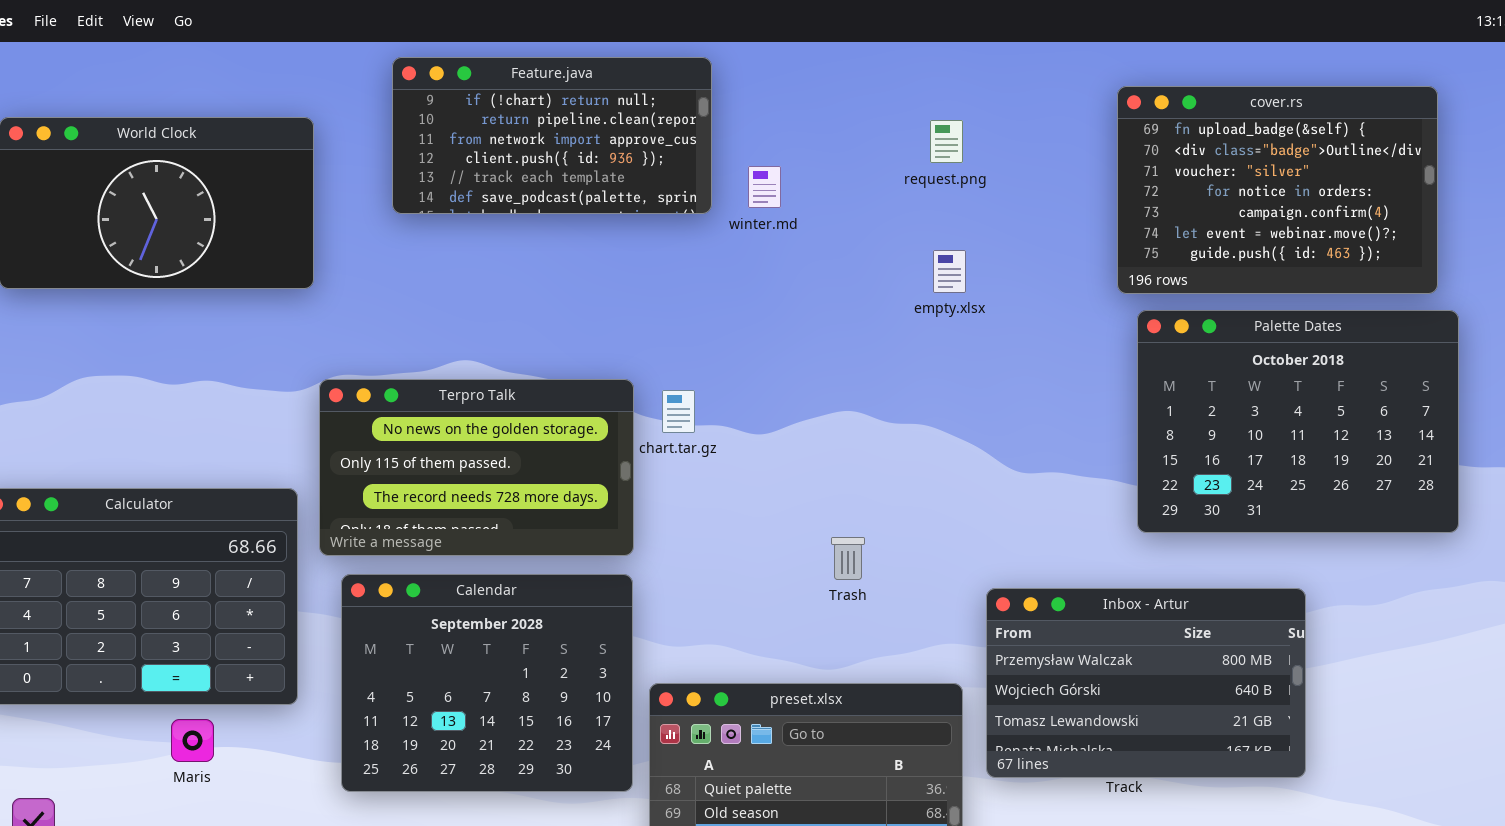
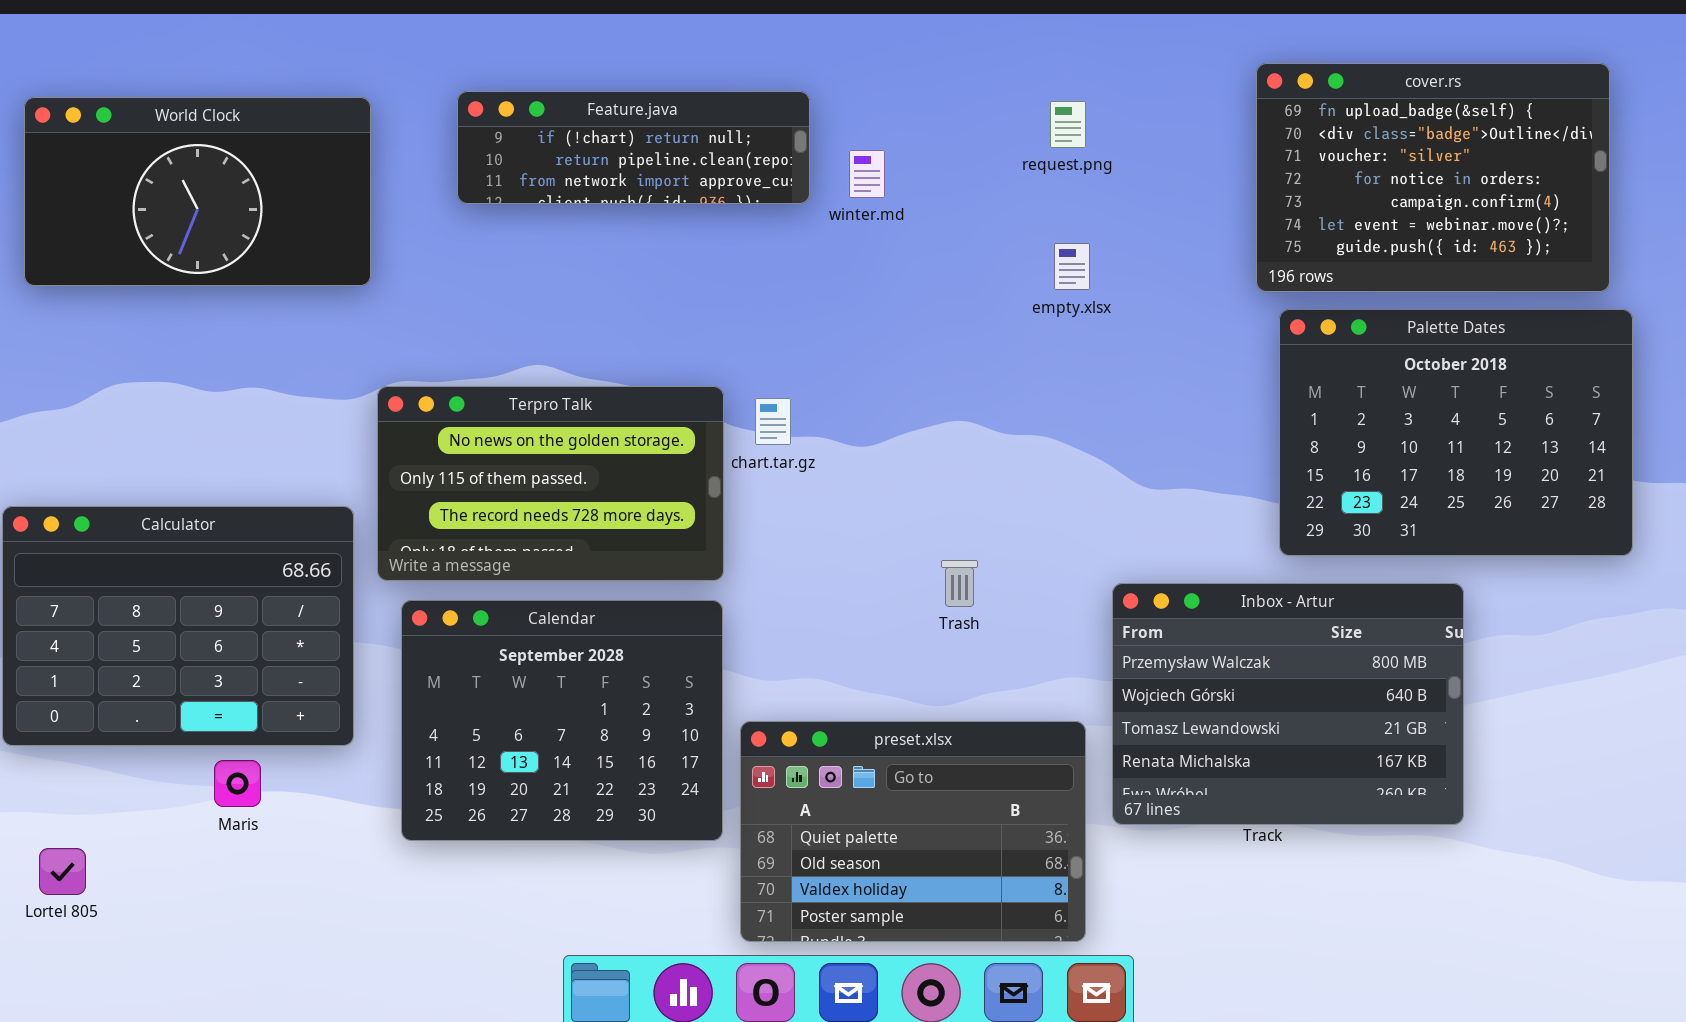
Feature.java: [392,57,712,214] -> [457,91,810,204], resized
Inbox - Artur: [986,588,1306,778] -> [1112,583,1464,825], resized

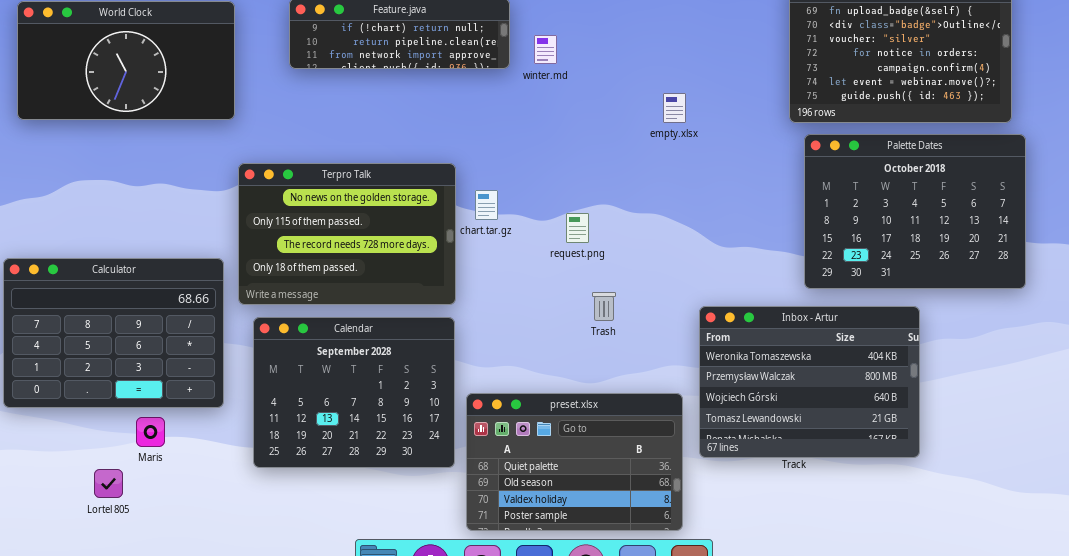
request.png: [1050,101,1086,148] -> [566,213,589,243], moved
Terpro Talk: [377,386,724,581] -> [238,163,456,305], resized
Inbox - Artur: [1112,583,1464,825] -> [699,306,920,458], scrolled up 1 row
Lortel 805: [39,848,86,895] -> [94,469,123,498], moved

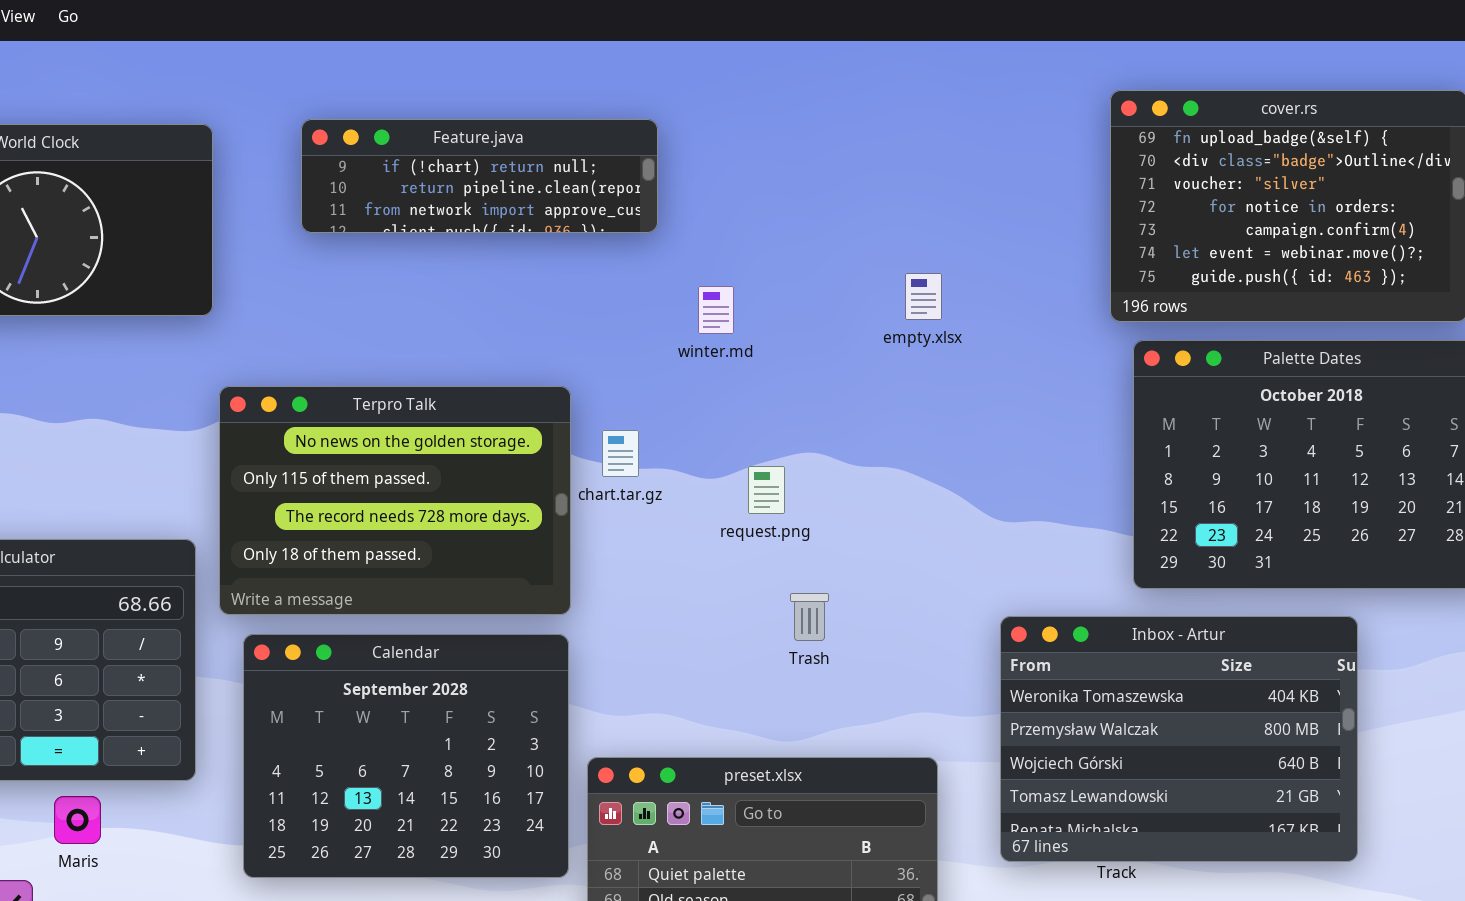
winter.md: [534,35,557,64] -> [698,286,734,334], moved
Inbox - Artur: [699,306,920,458] -> [1000,616,1358,862], moved

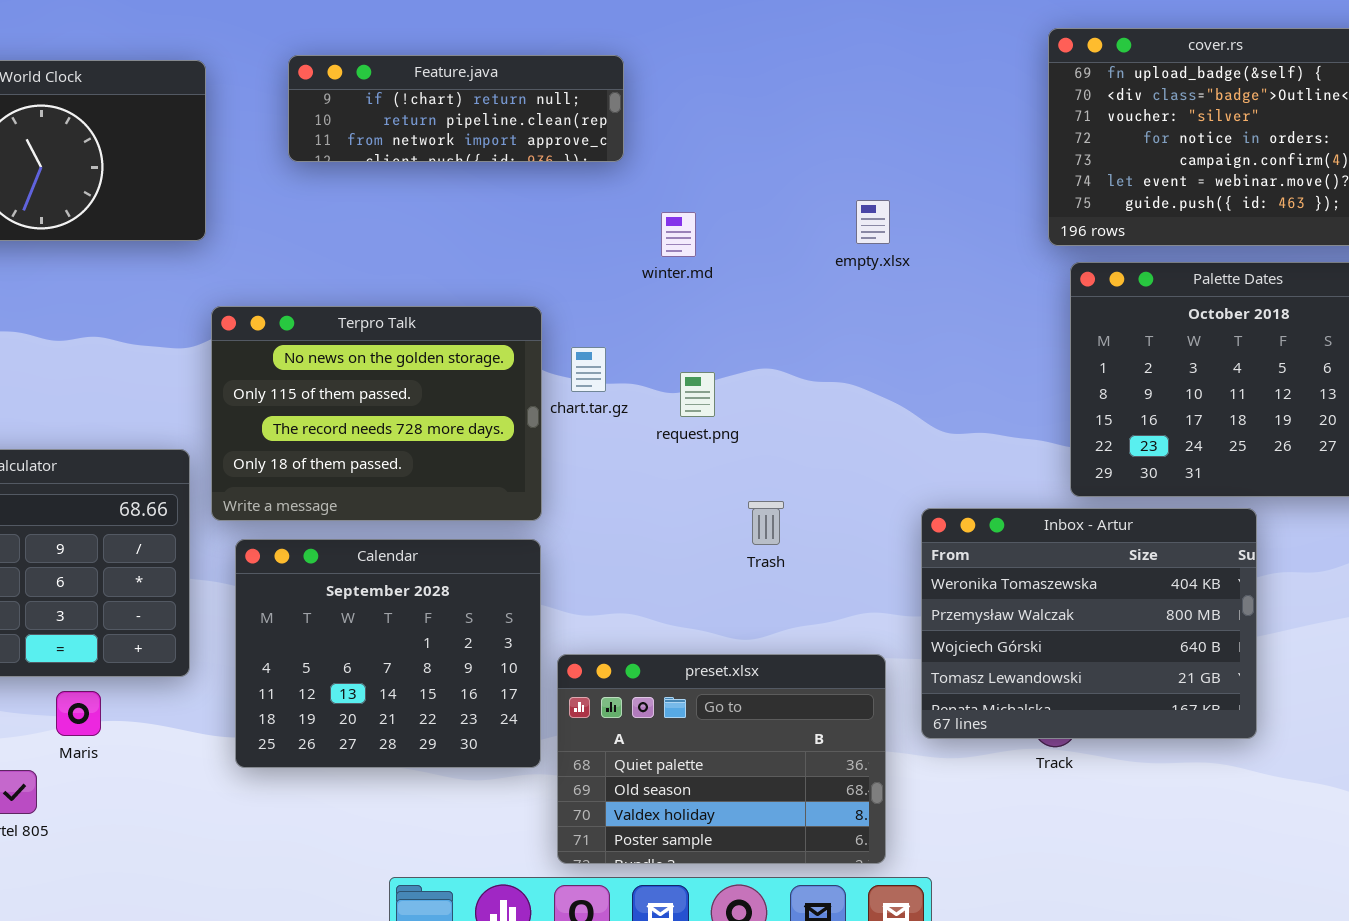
request.png: [748,466,785,514] -> [680,372,715,417], moved
Inbox - Artur: [1000,616,1358,862] -> [921,508,1257,739], moved

